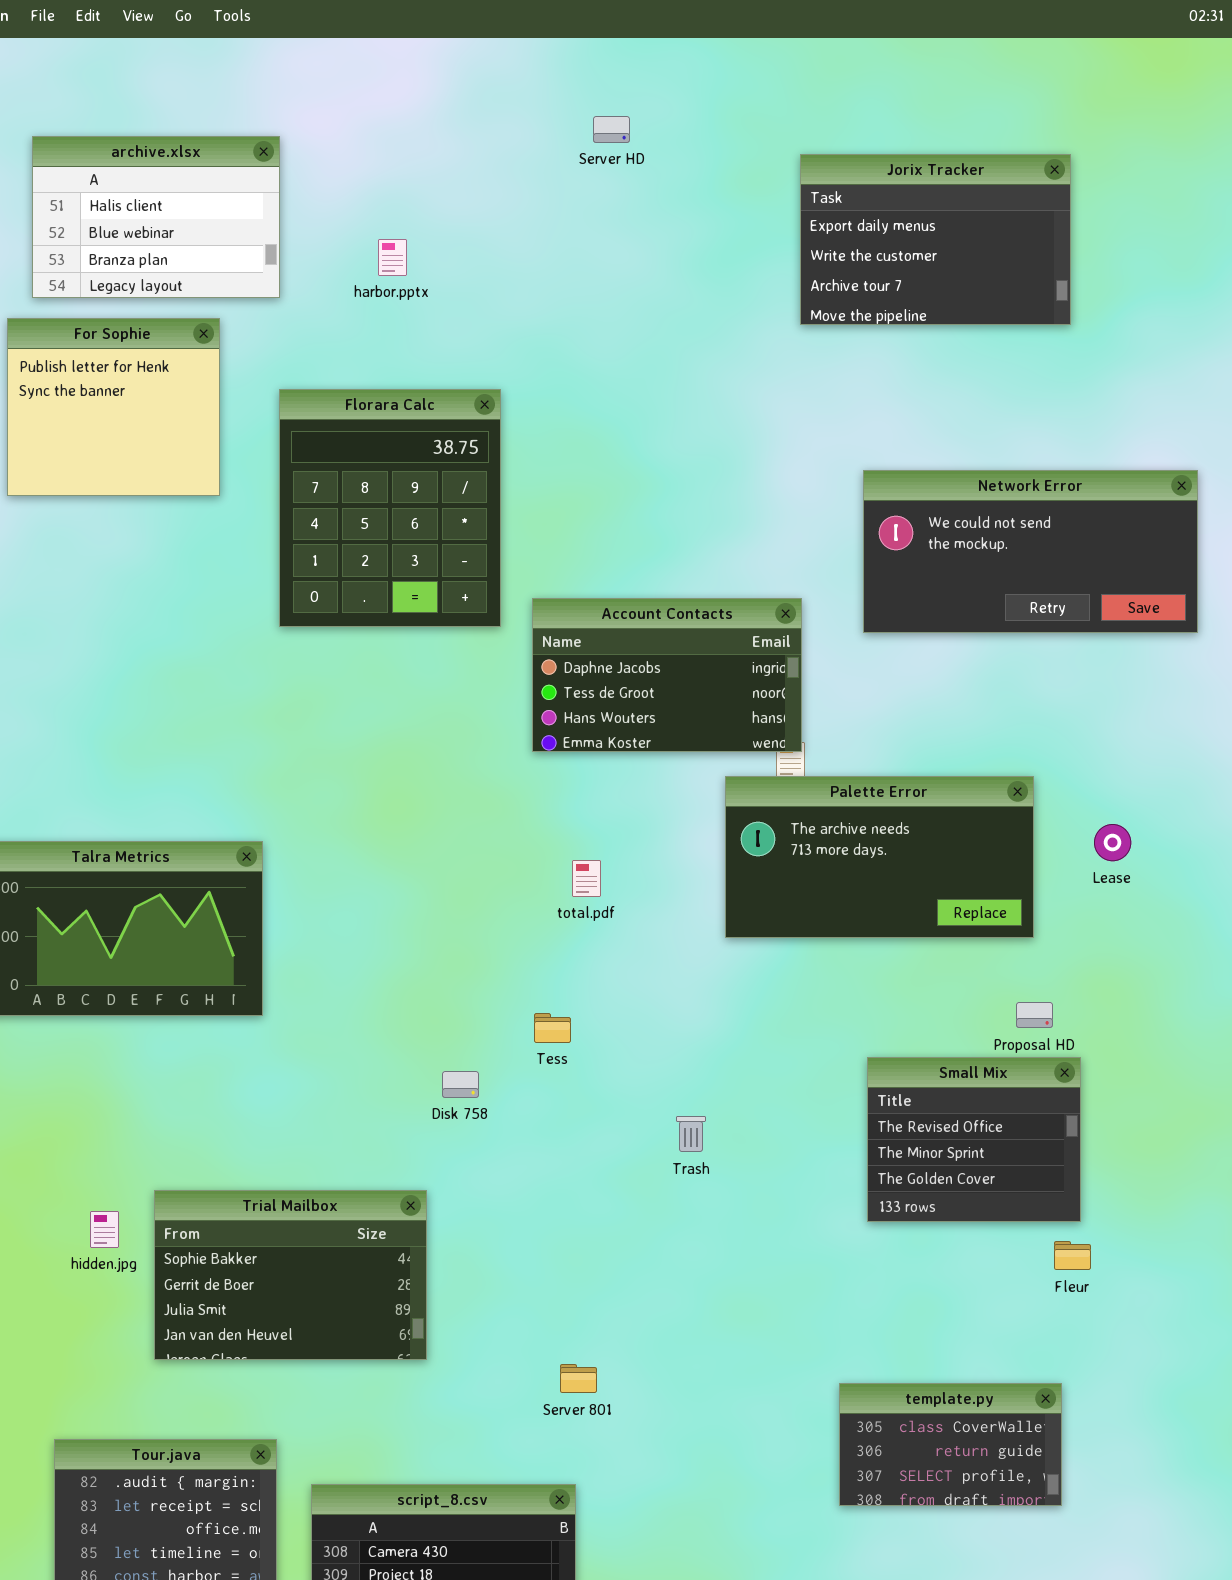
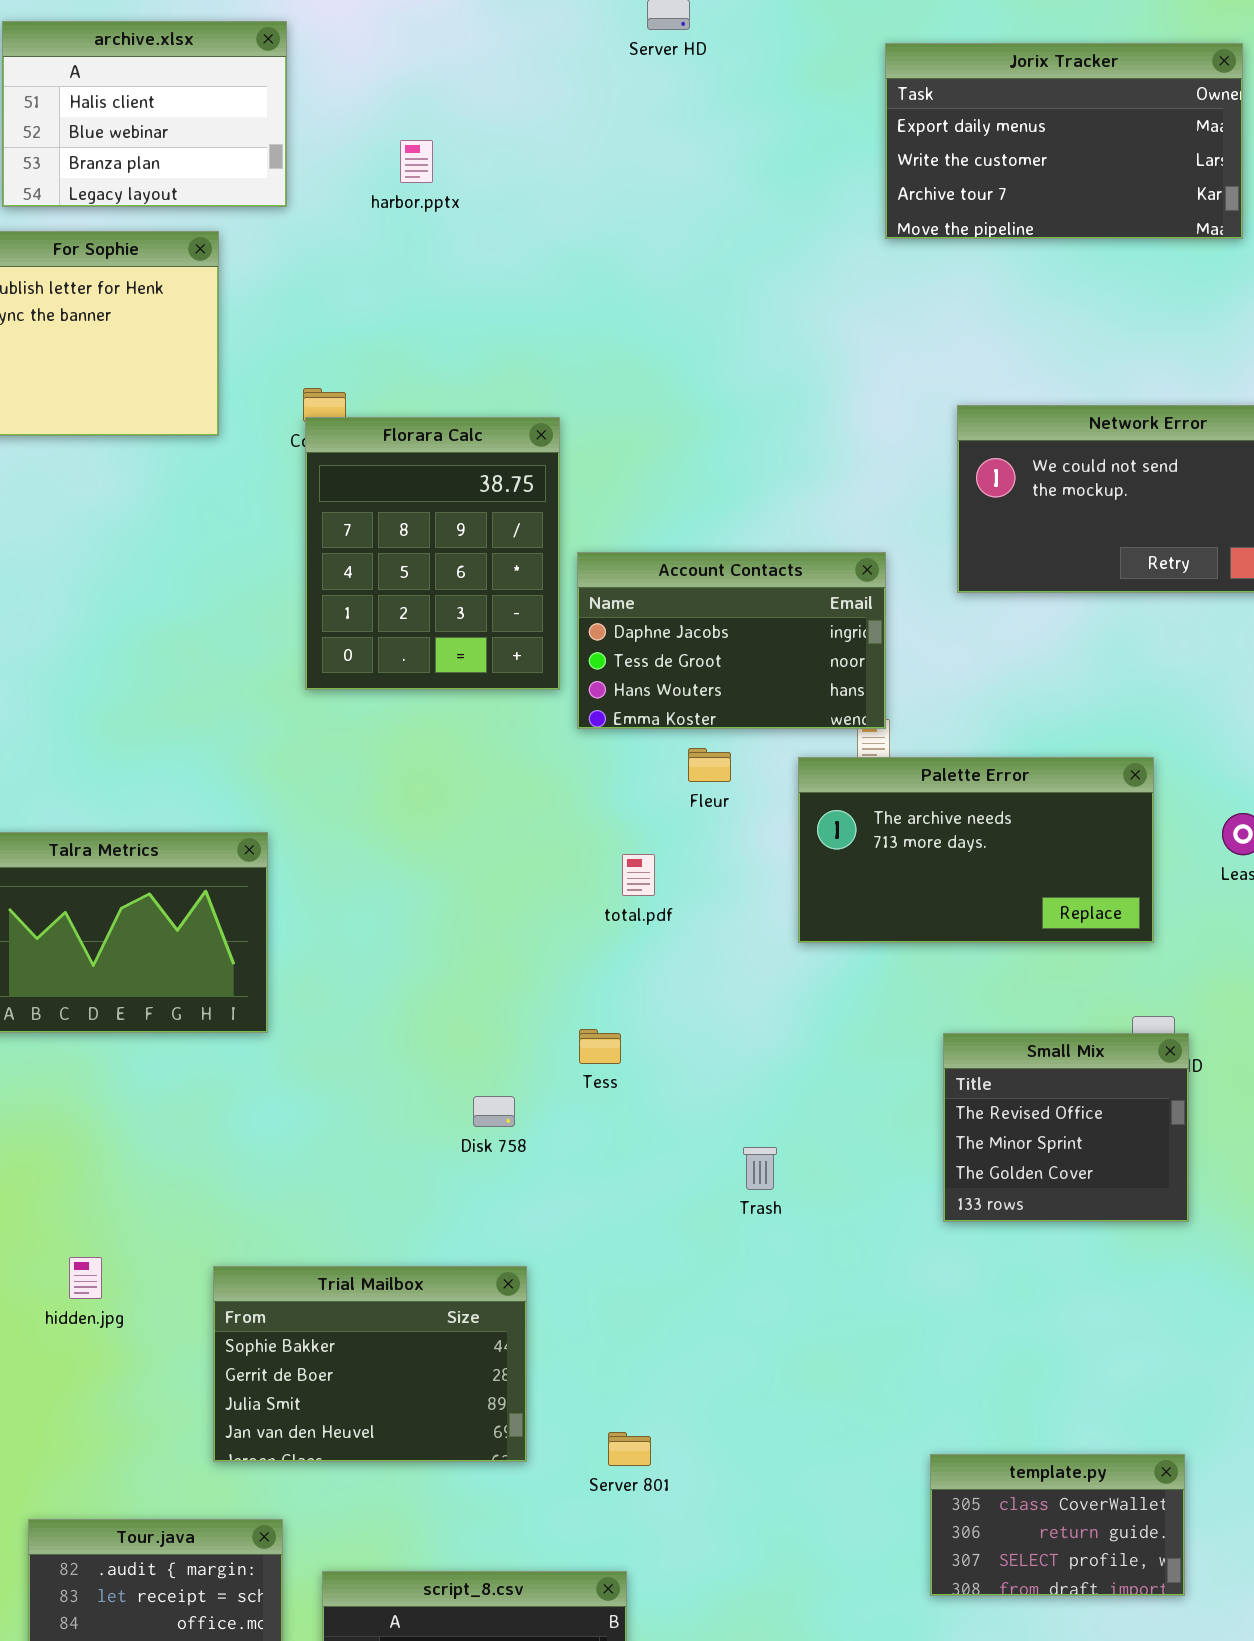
Jorix Tracker: [800,154,1071,325] -> [885,43,1243,239], resized
Florara Calc: [279,389,501,627] -> [305,417,560,690], moved
Small Mix: [867,1057,1081,1222] -> [943,1033,1189,1222], moved
Trial Mailbox: [154,1190,427,1360] -> [213,1266,527,1462], moved
Fleur: [1054,1241,1091,1270] -> [688,748,731,782], moved

